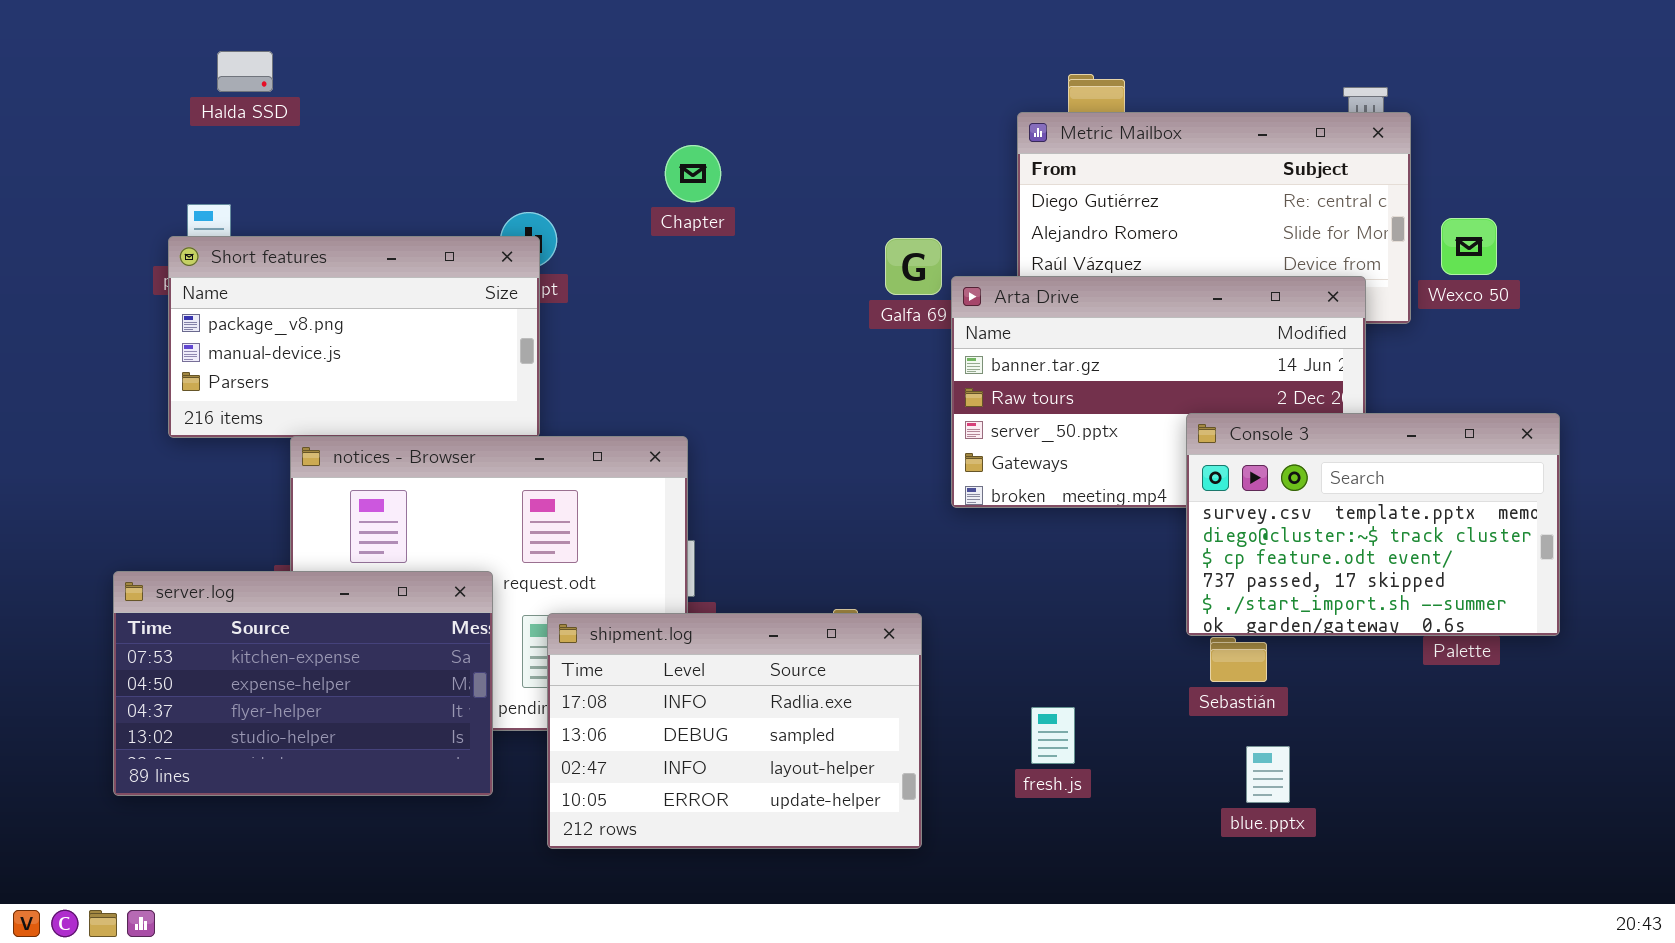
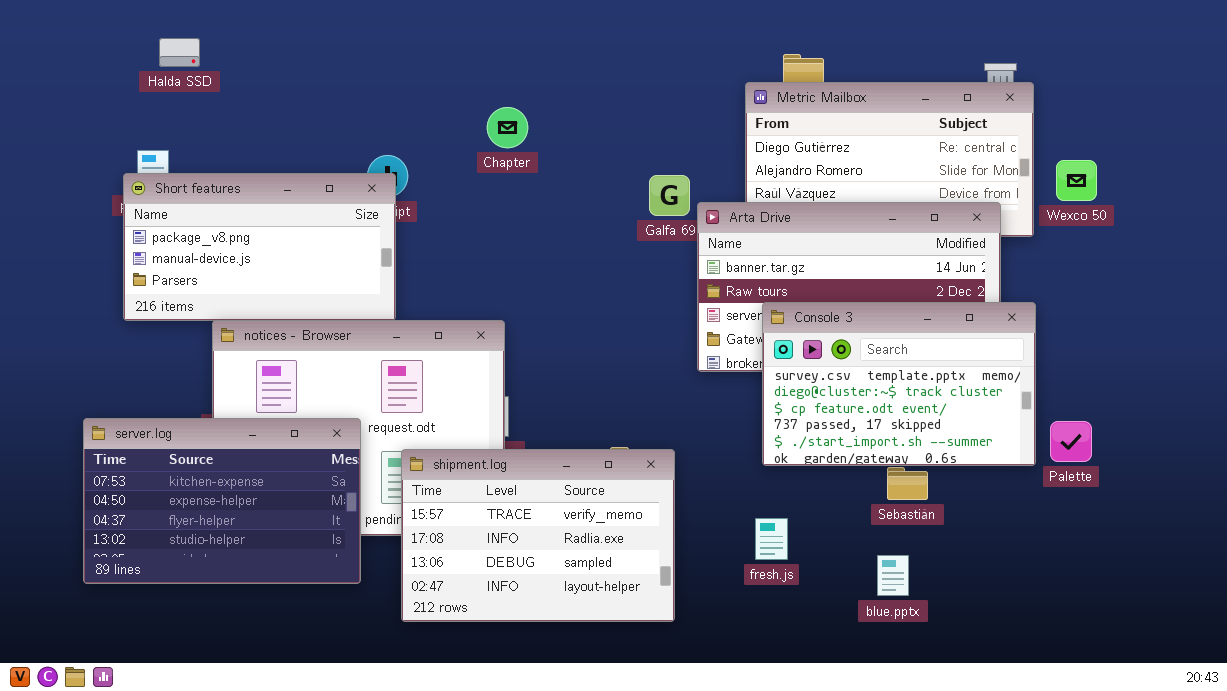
Console 3: [1186,413,1560,636] -> [762,302,1036,466], moved
shipment.log: [547,613,922,849] -> [401,449,675,622], scrolled up 1 row
blue.pptx: [1246,746,1290,803] -> [877,555,909,596], moved

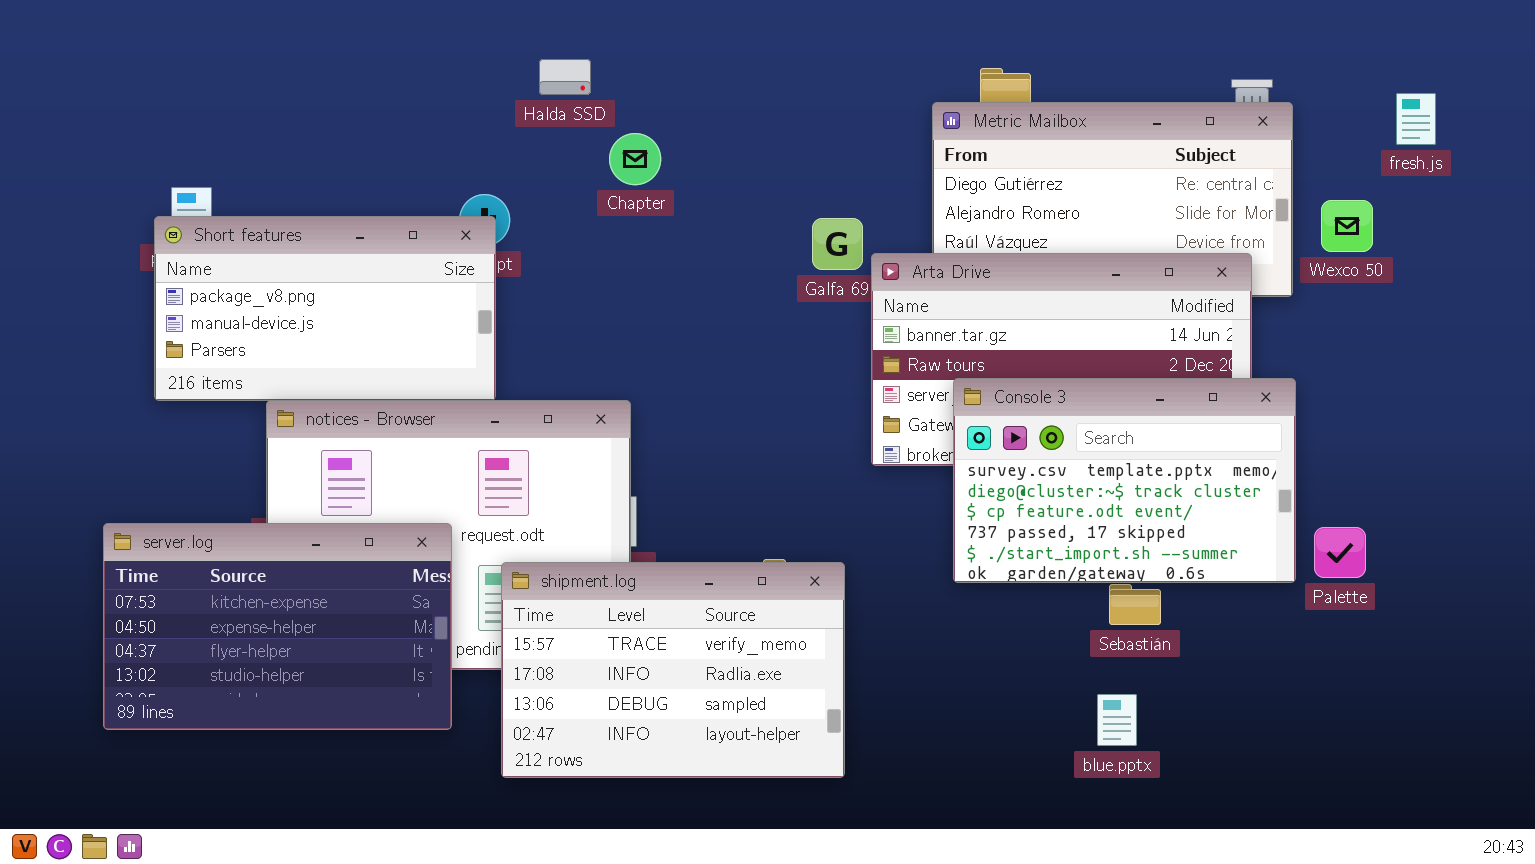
Halda SSD: [159,38,200,67] -> [539,59,591,95], moved
fresh.js: [755,518,788,560] -> [1396,93,1436,145], moved

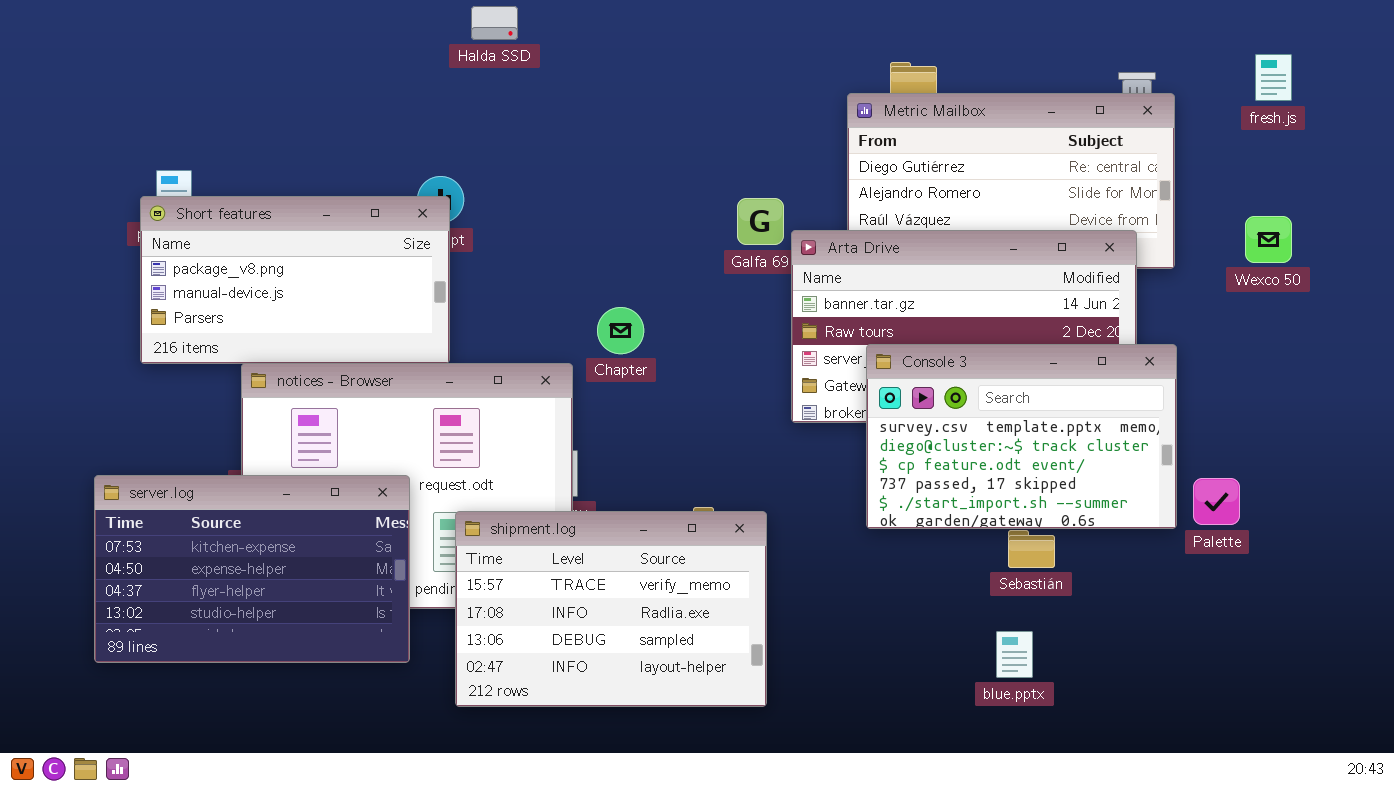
Halda SSD: [539,59,591,95] -> [471,6,518,40], moved
fresh.js: [1396,93,1436,145] -> [1255,54,1292,101], moved
Chapter: [609,133,661,185] -> [597,307,644,354], moved
Wexco 50: [1321,200,1373,252] -> [1245,216,1292,263], moved

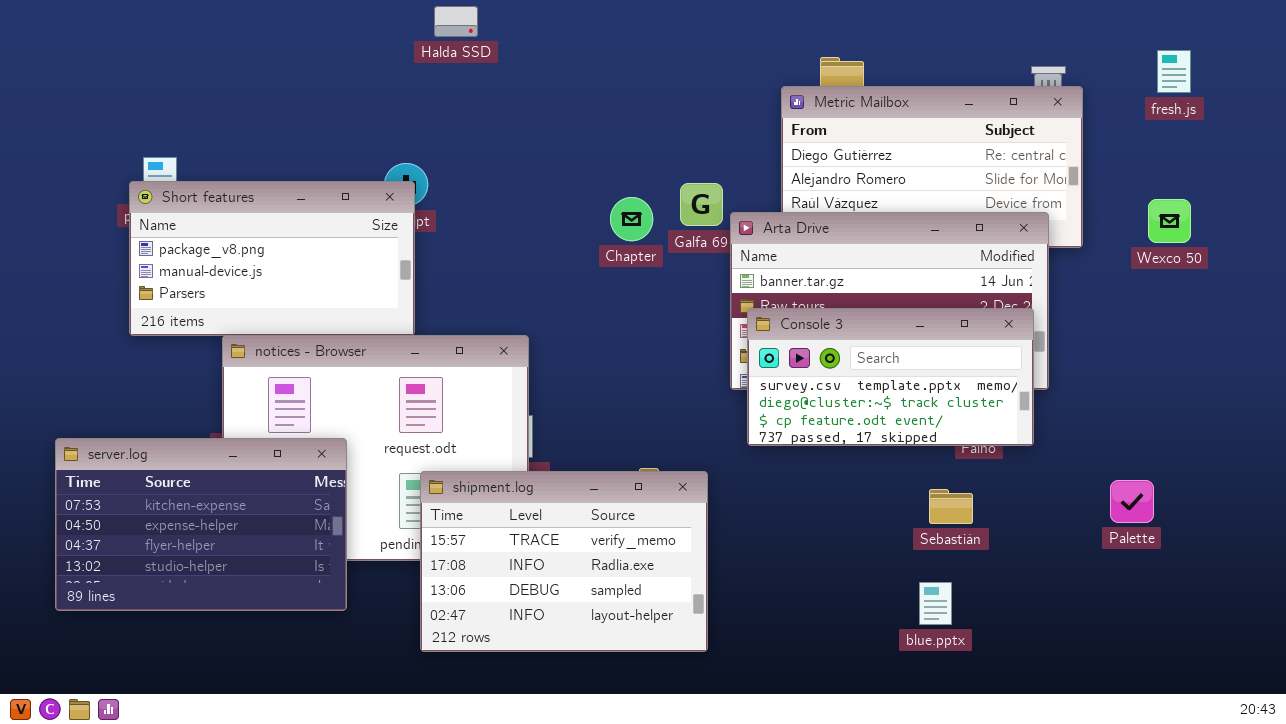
Chapter: [597,307,644,354] -> [610,197,653,241], moved
Console 3: [866,344,1177,529] -> [747,308,1034,446], moved, resized
server.log: [94,475,410,663] -> [55,438,347,611], moved
Palette: [1193,478,1240,525] -> [1110,480,1154,523], moved

